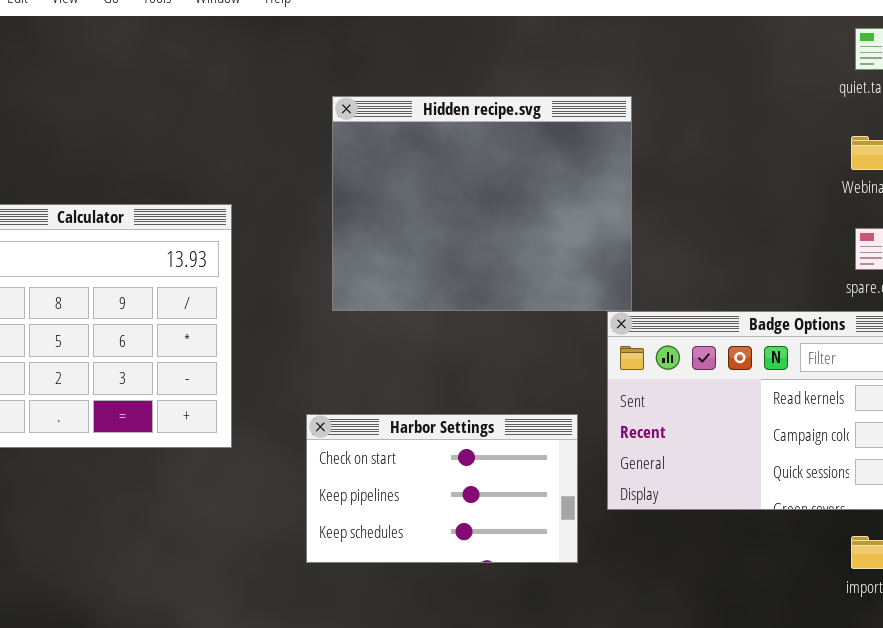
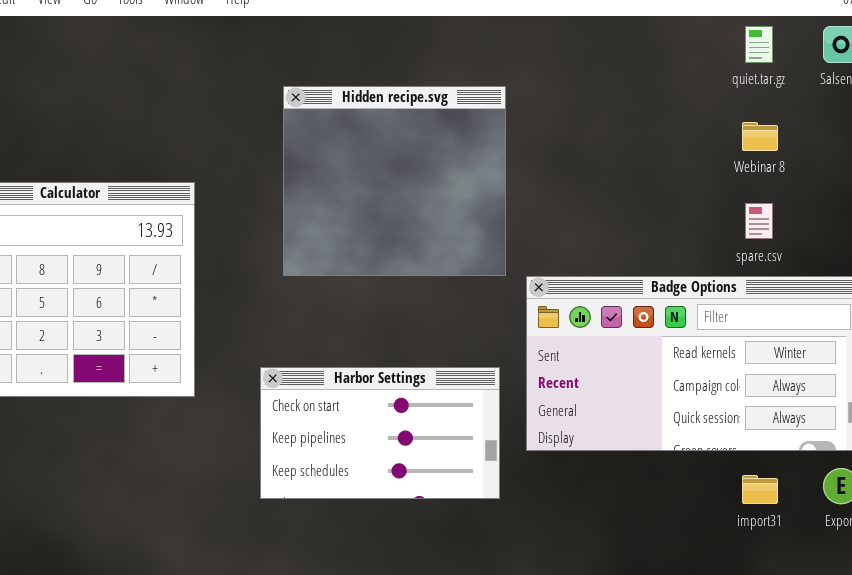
Hidden recipe.svg: [332,96,632,311] -> [283,86,506,276], resized

